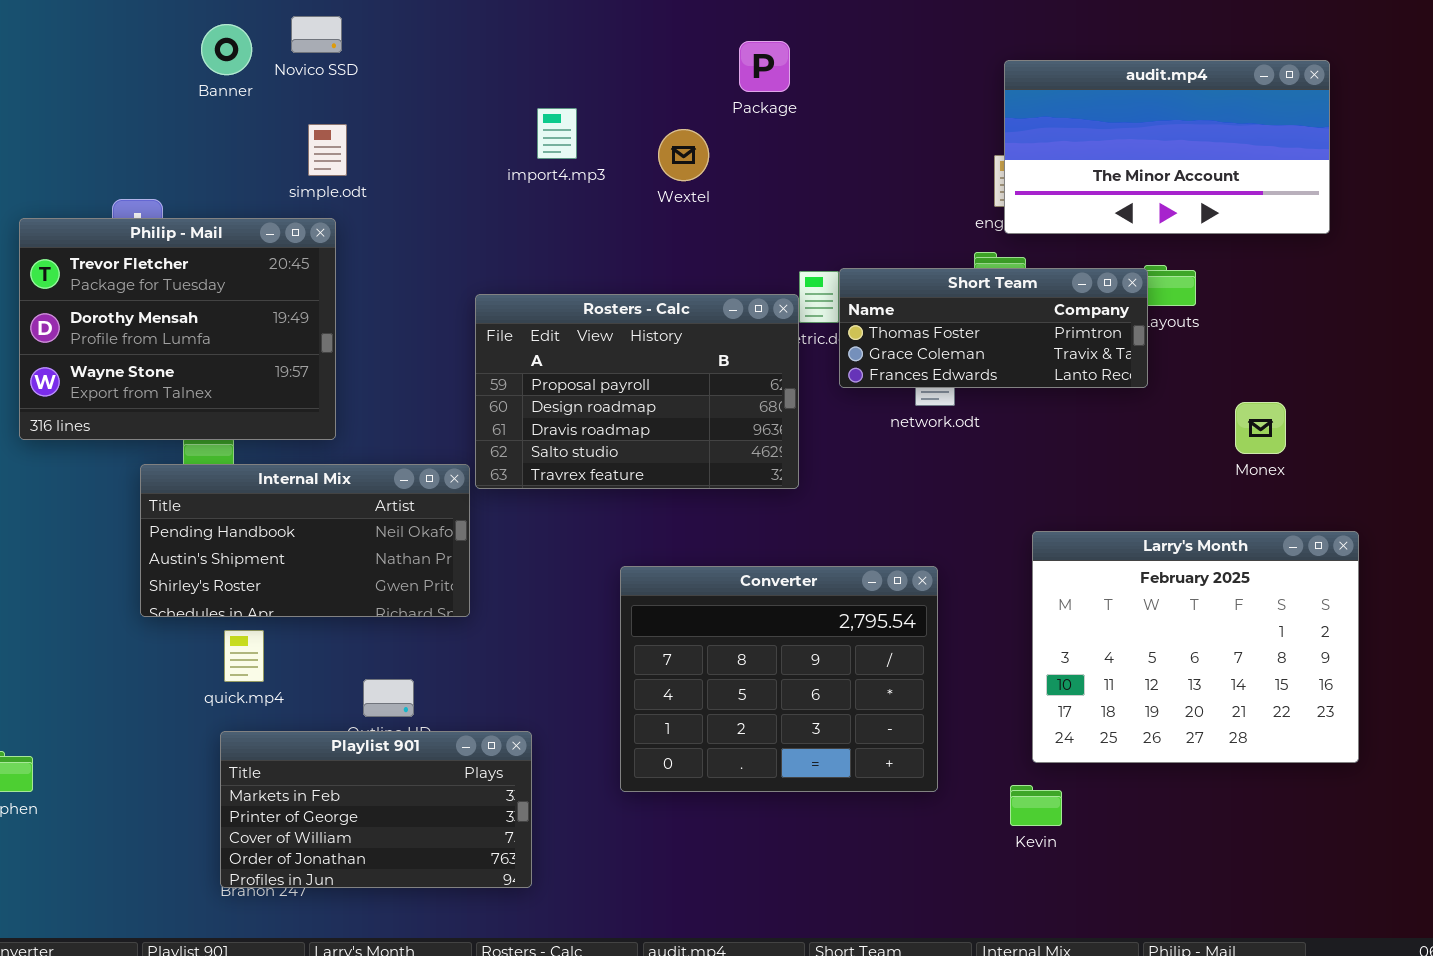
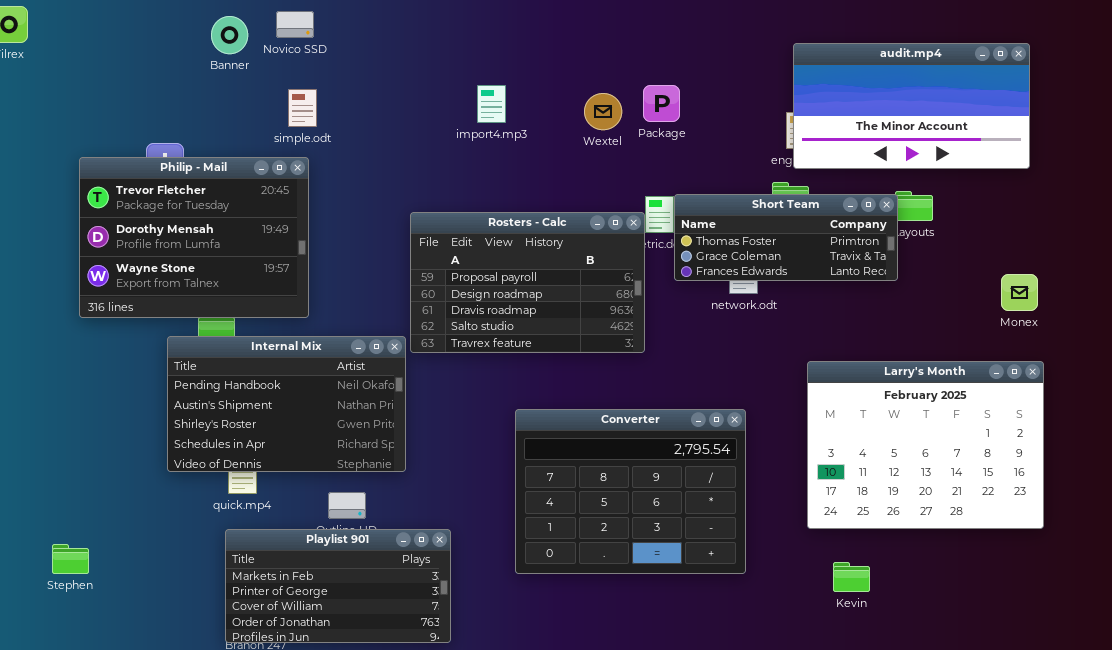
Package: [739,41,790,92] -> [643,85,680,122], moved
import4.mp3: [537,108,577,159] -> [477,85,506,123], moved
Wextel: [658,129,709,181] -> [584,93,622,130], moved
Monex: [1235,402,1286,454] -> [1001,274,1038,311], moved
Internal Mix: [140,464,470,617] -> [167,336,406,472], resized
Larry's Month: [1032,531,1359,763] -> [807,361,1044,529], moved
Kevin: [1010,785,1062,826] -> [833,562,870,592], moved

